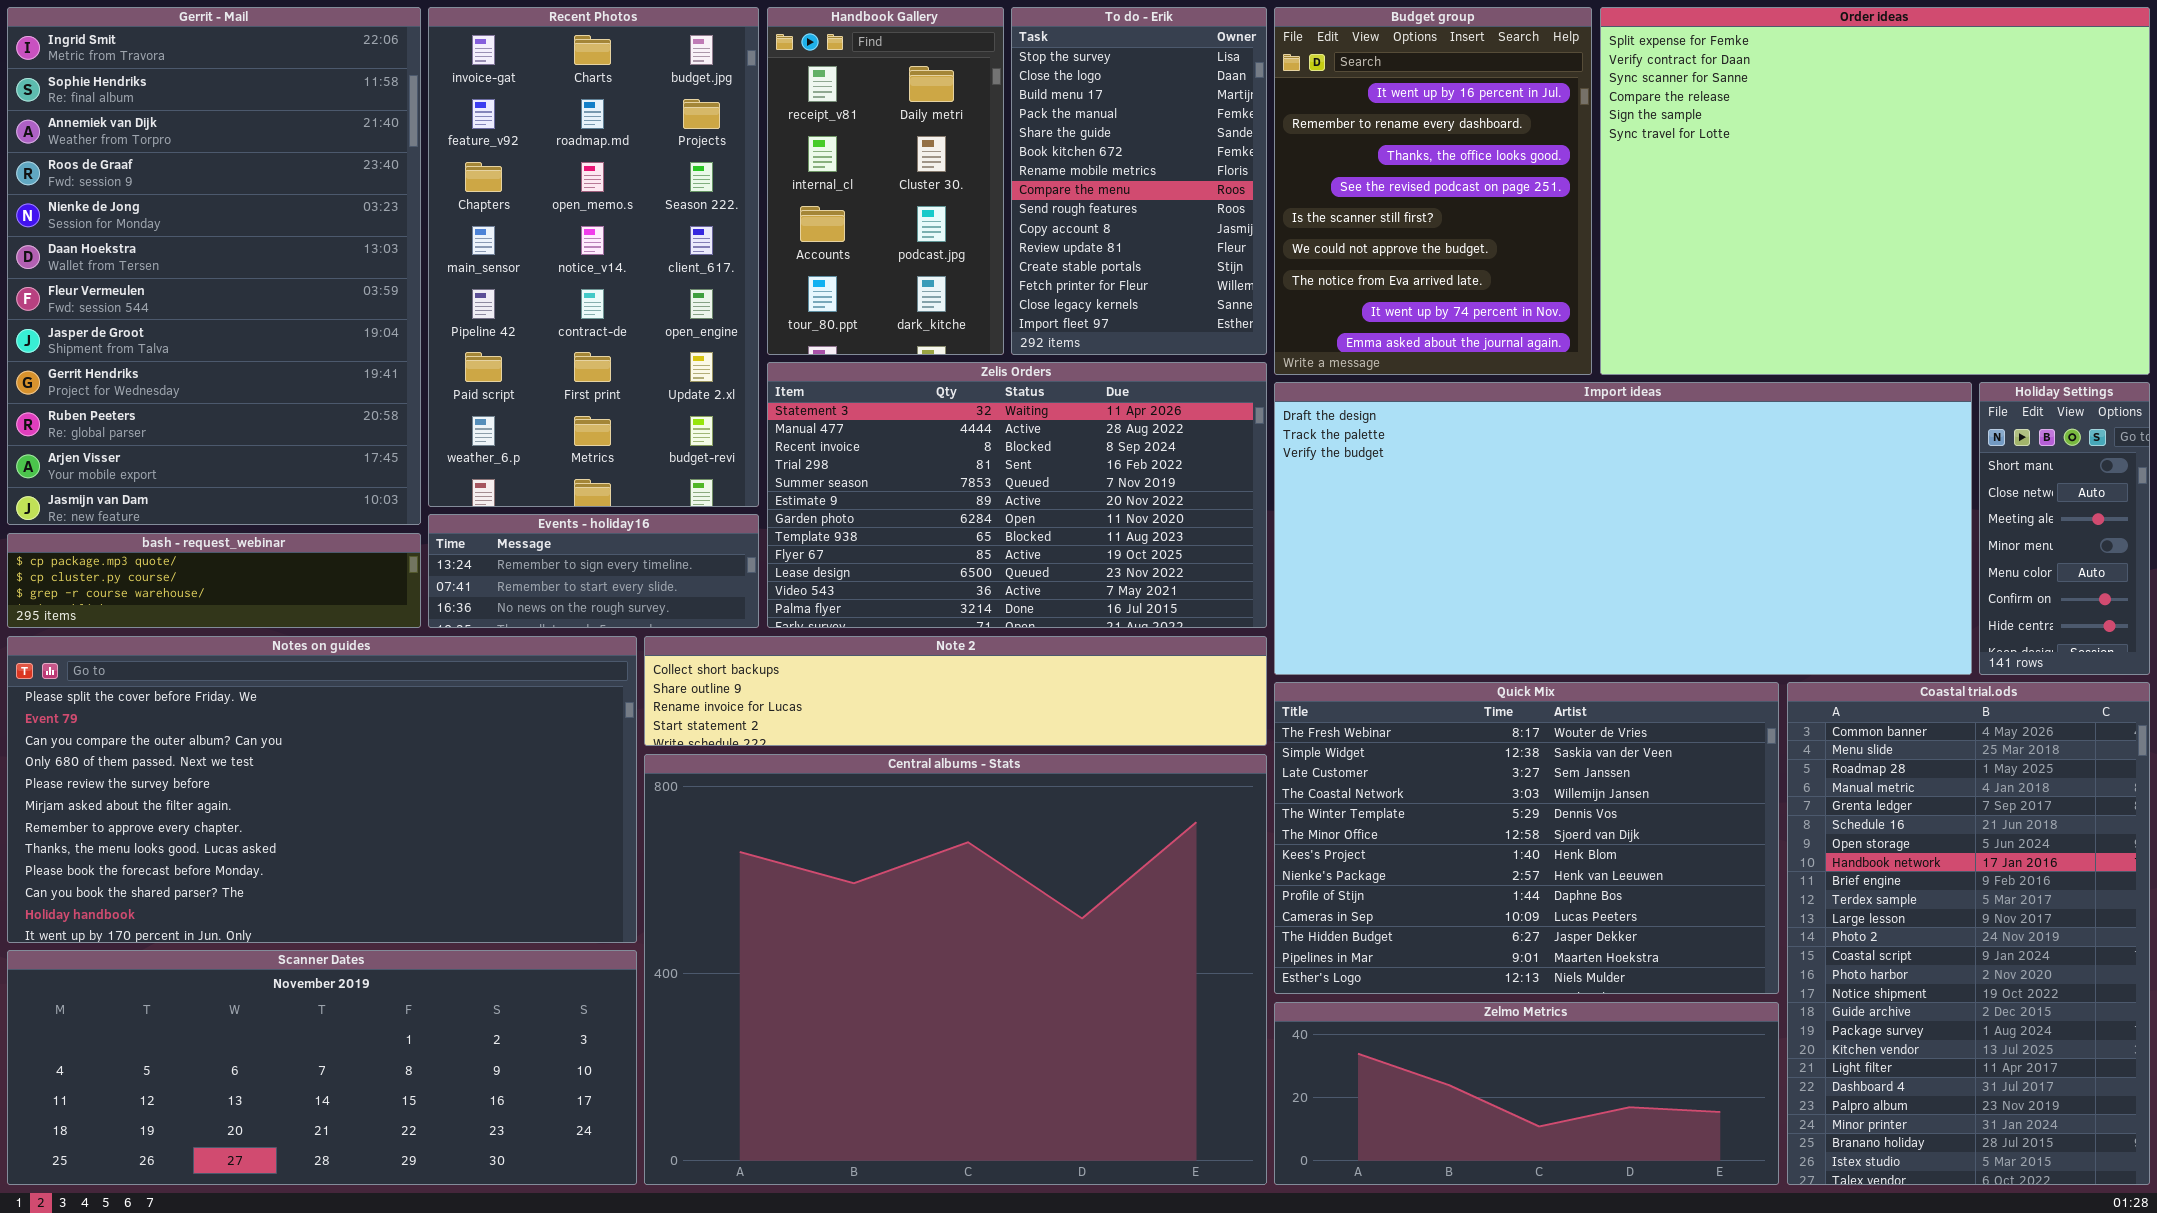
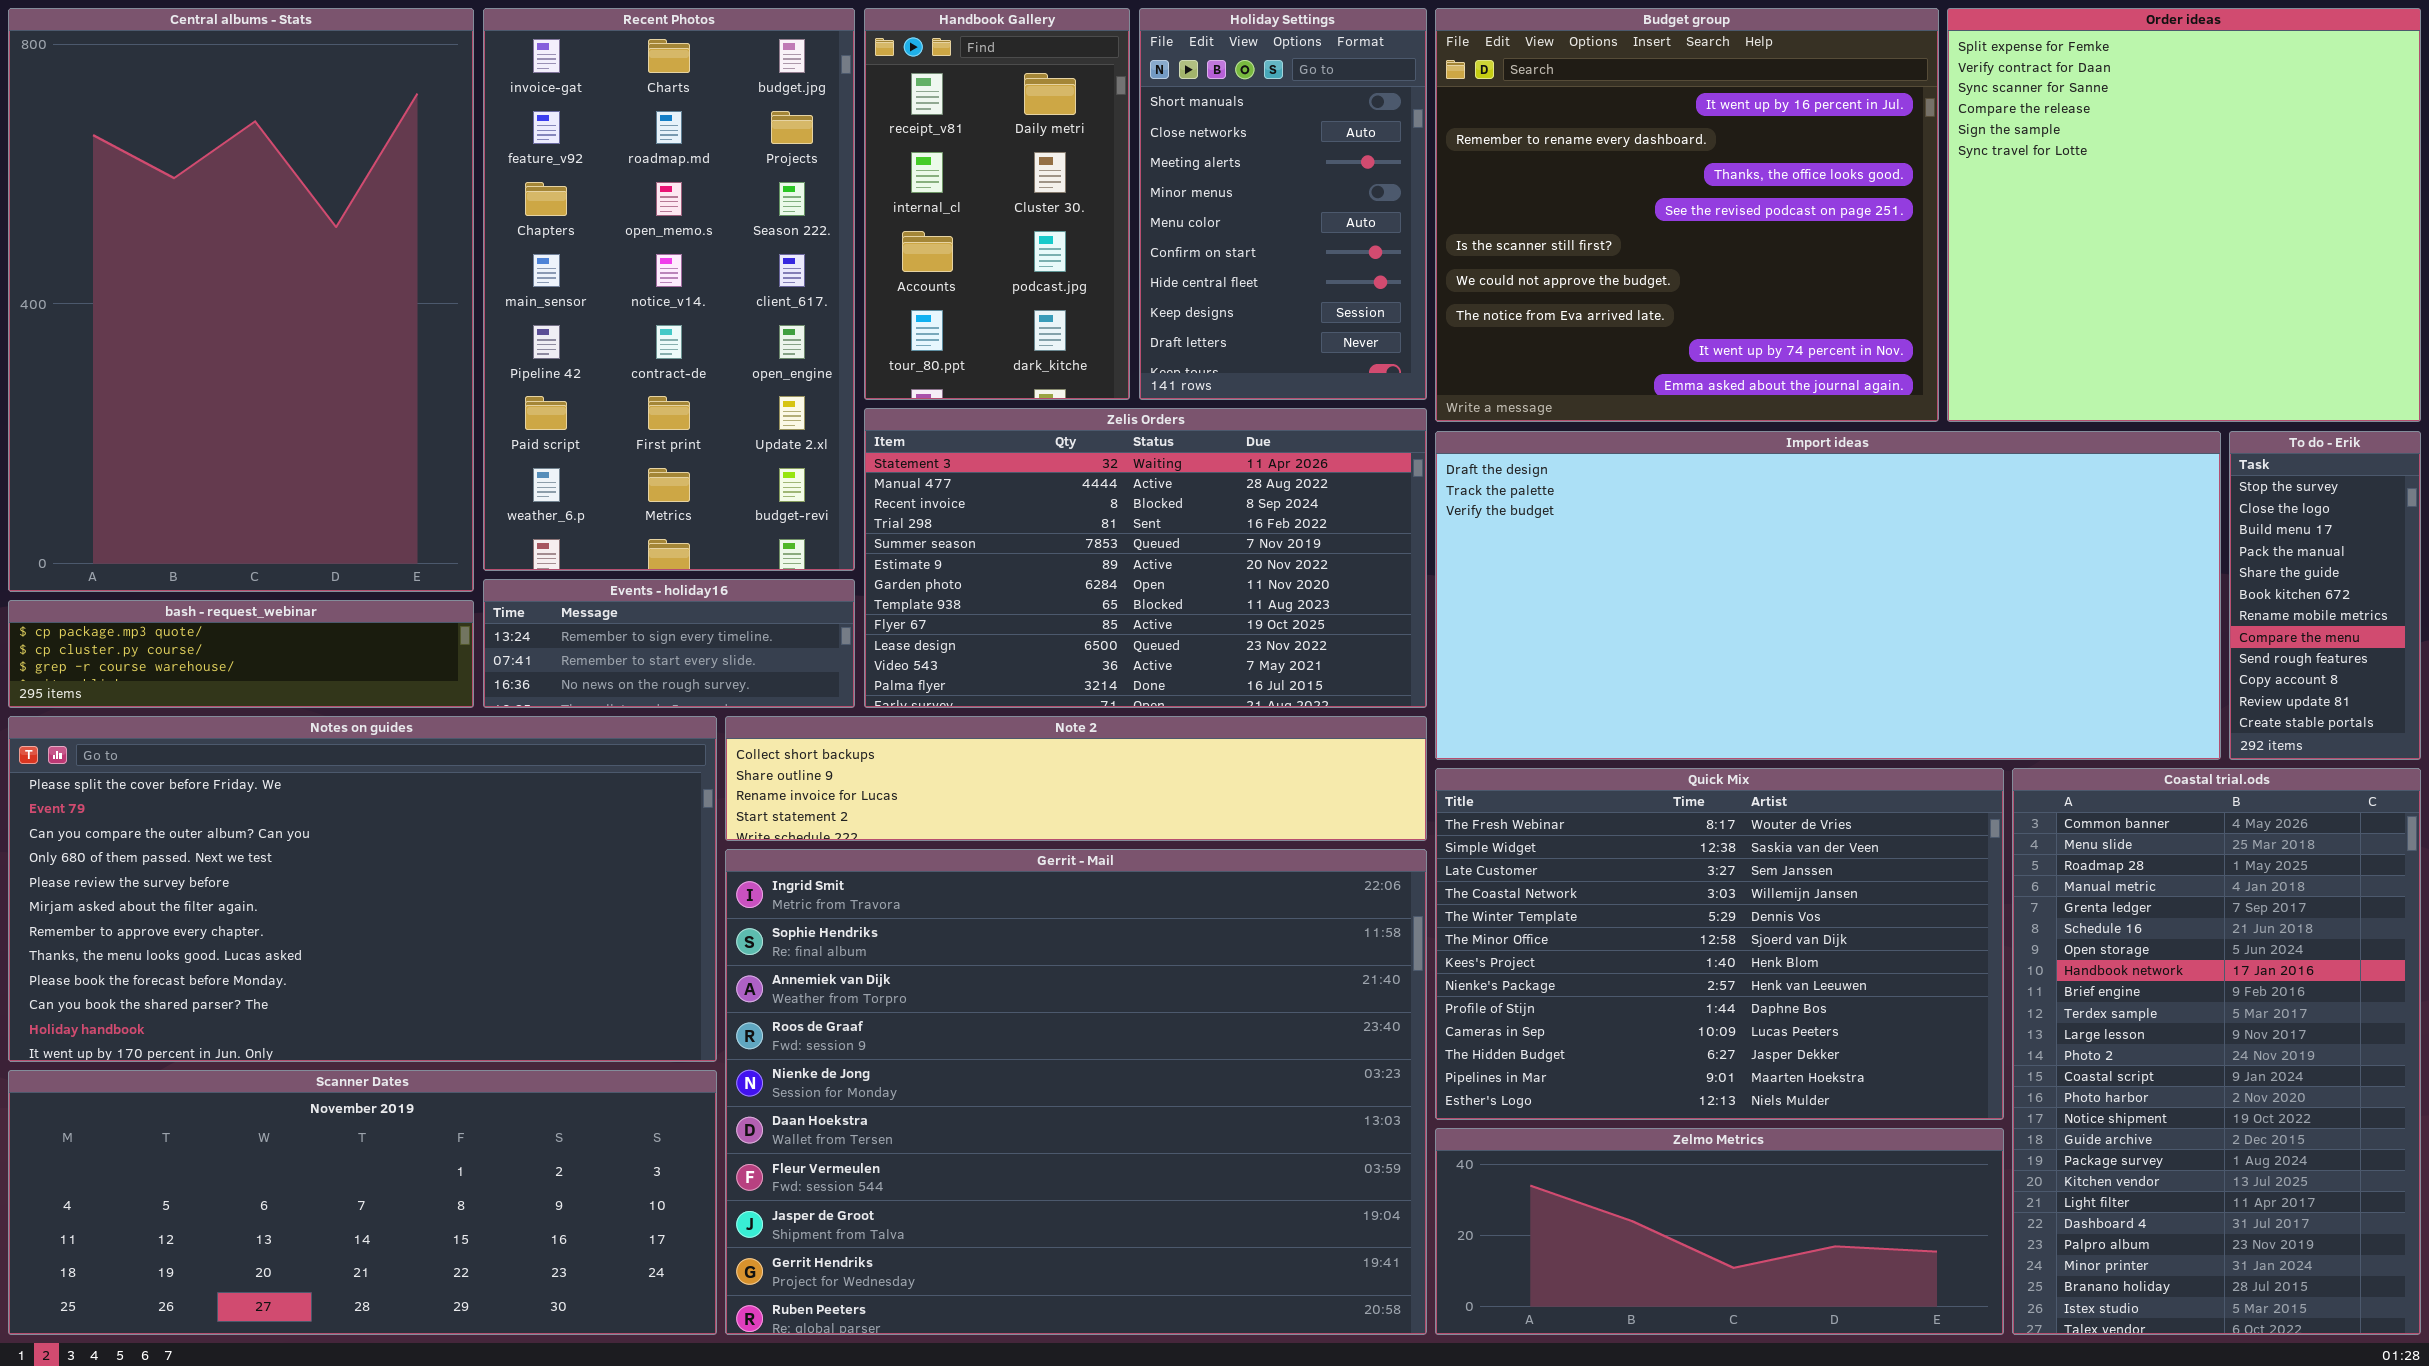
Gerrit - Mail: [7,7,421,525] -> [725,849,1427,1335], moved, resized
To do - Erik: [1011,7,1267,355] -> [2229,431,2421,760], moved, resized
Budget group: [1274,7,1592,375] -> [1435,8,1939,422], resized
Order ideas: [1600,7,2150,375] -> [1947,8,2421,422], resized
Holiday Settings: [1979,382,2150,675] -> [1139,8,1427,400], moved, resized
Central albums - Stats: [644,754,1267,1185] -> [8,8,474,592], moved, resized

